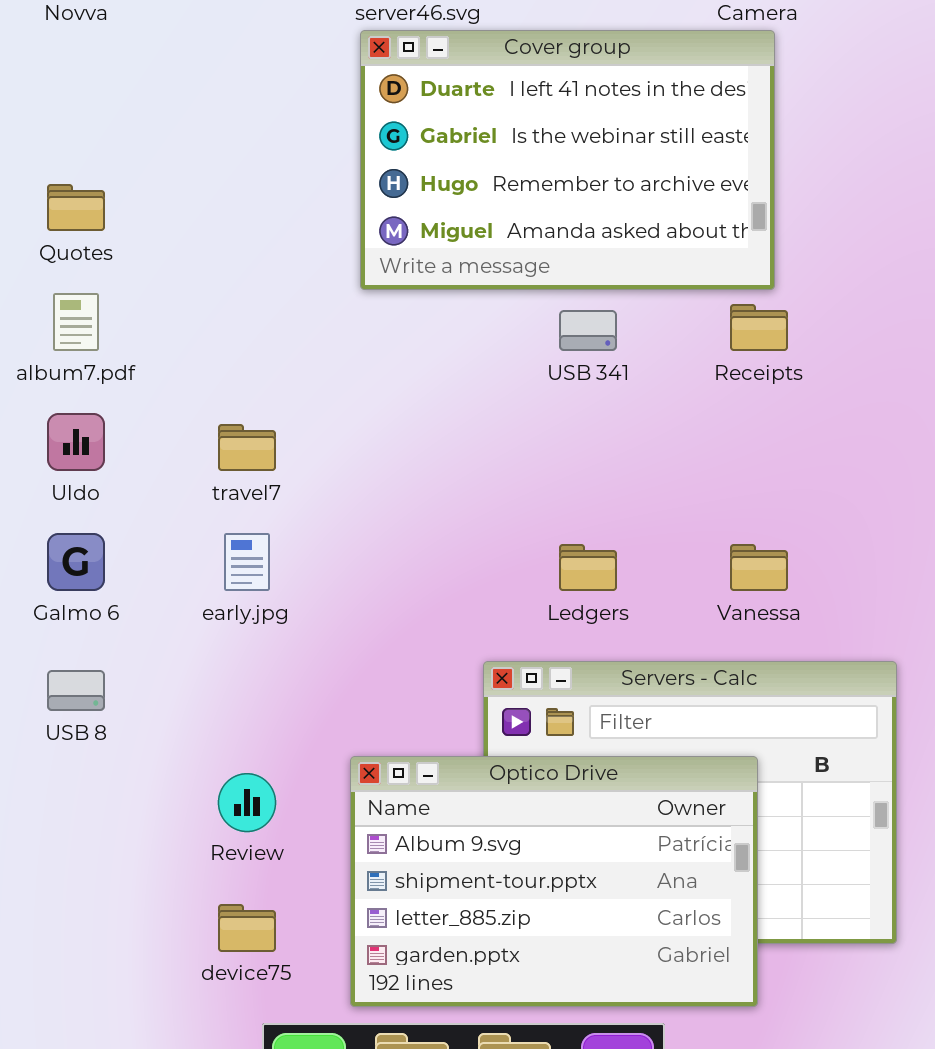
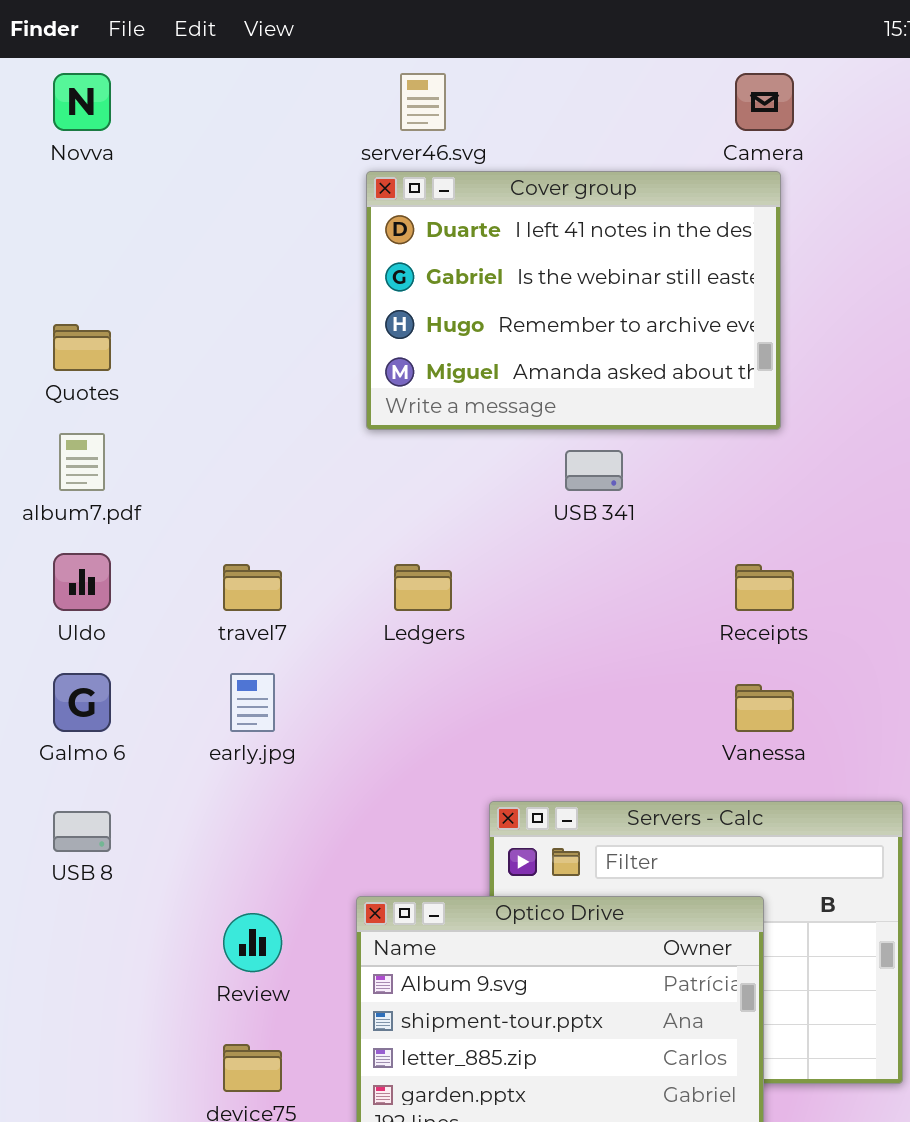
Receipts: [730,304,788,351] -> [735,564,794,611], moved
Ledgers: [559,544,617,591] -> [394,564,452,611], moved

